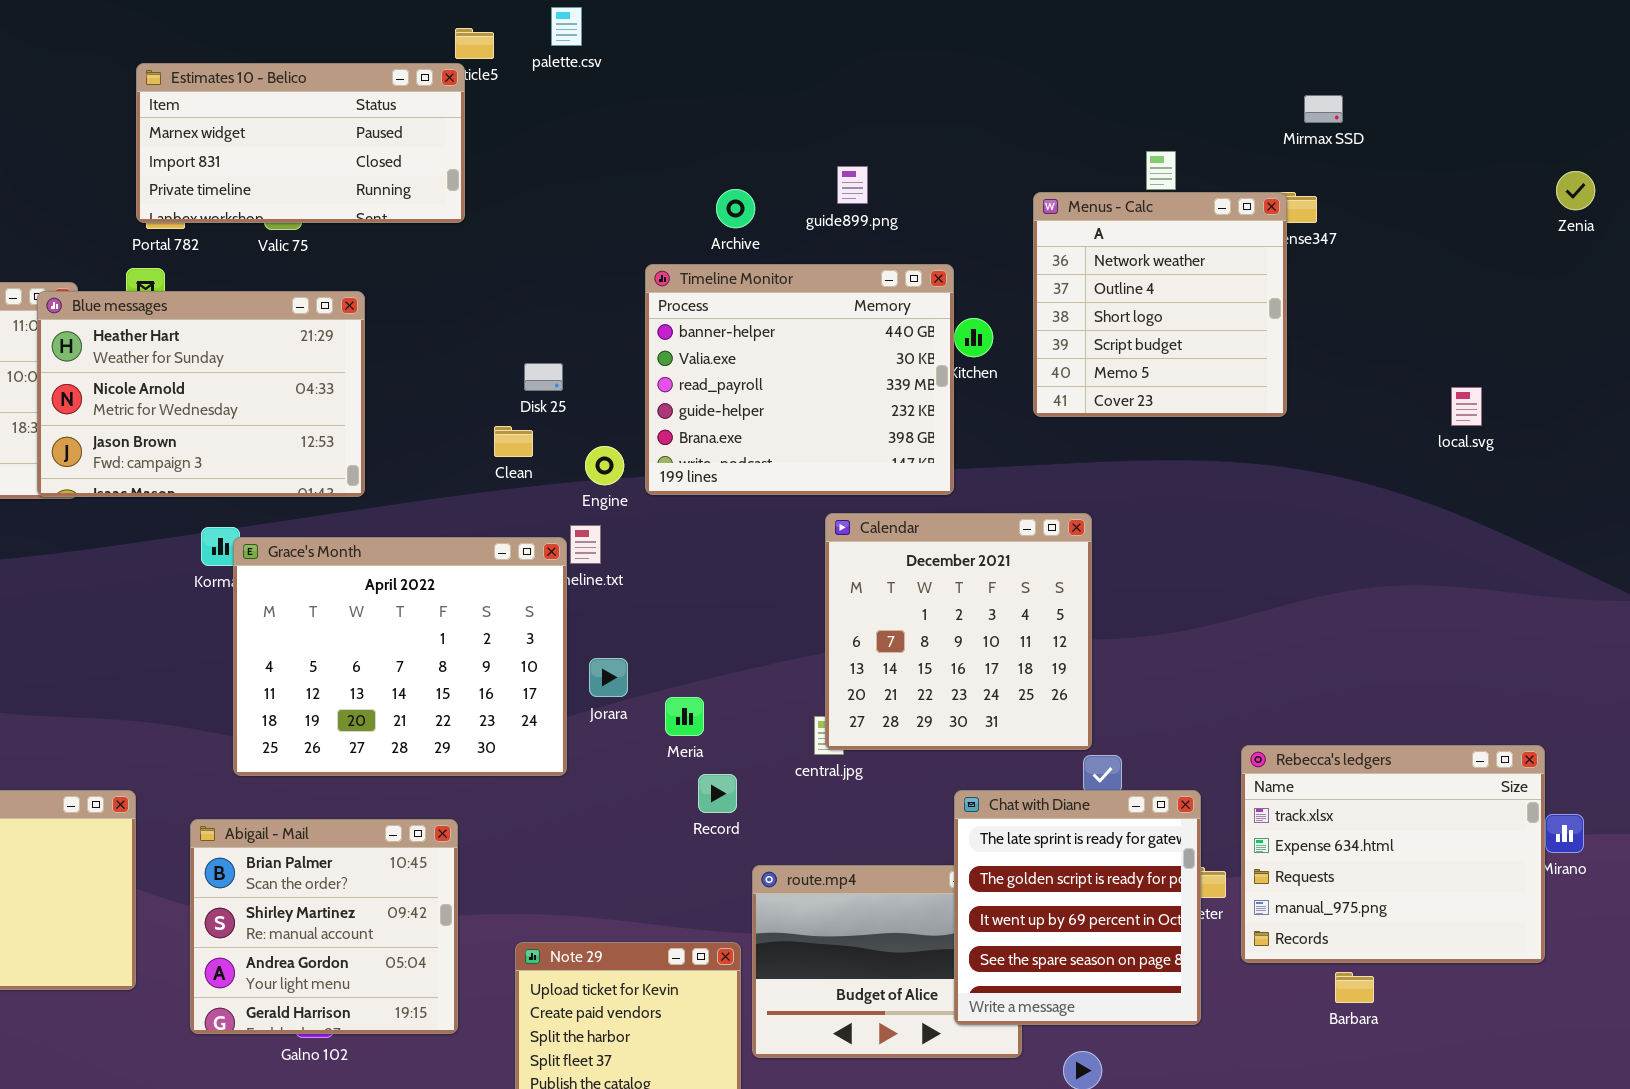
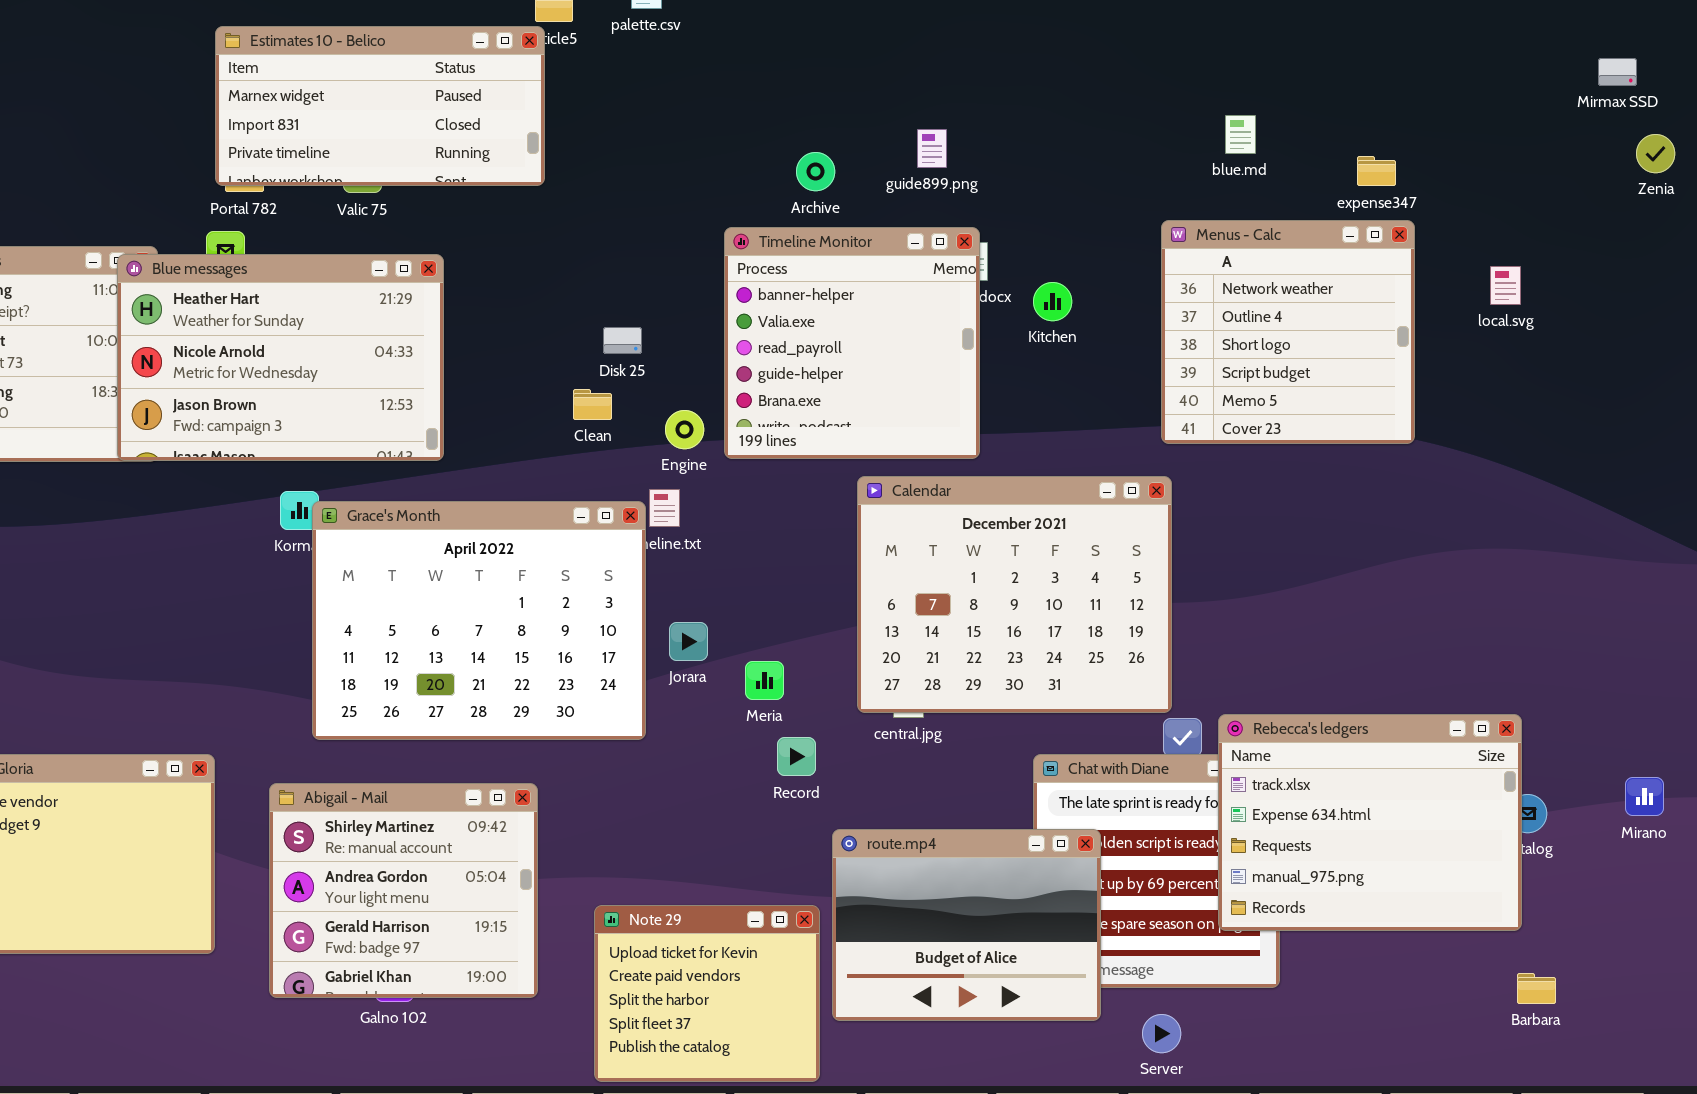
Mirmax SSD: [1304,95,1343,123] -> [1598,58,1637,86], moved
Menus - Calc: [1033,192,1287,417] -> [1161,220,1415,444], moved
Timeline Monitor: [645,264,954,495] -> [724,227,980,459], resized
local.svg: [1451,387,1482,426] -> [1490,266,1521,305], moved
Calendar: [825,513,1092,750] -> [857,476,1172,713], resized
Rebecca's ledgers: [1241,745,1545,963] -> [1218,714,1522,931], moved
Abigail - Mail: [190,819,458,1034] -> [269,783,538,998], scrolled down 1 row
route.mp4: [752,865,1022,1058] -> [832,829,1101,1021], raised
Barbara: [1335,972,1374,1003] -> [1517,973,1556,1004], moved

